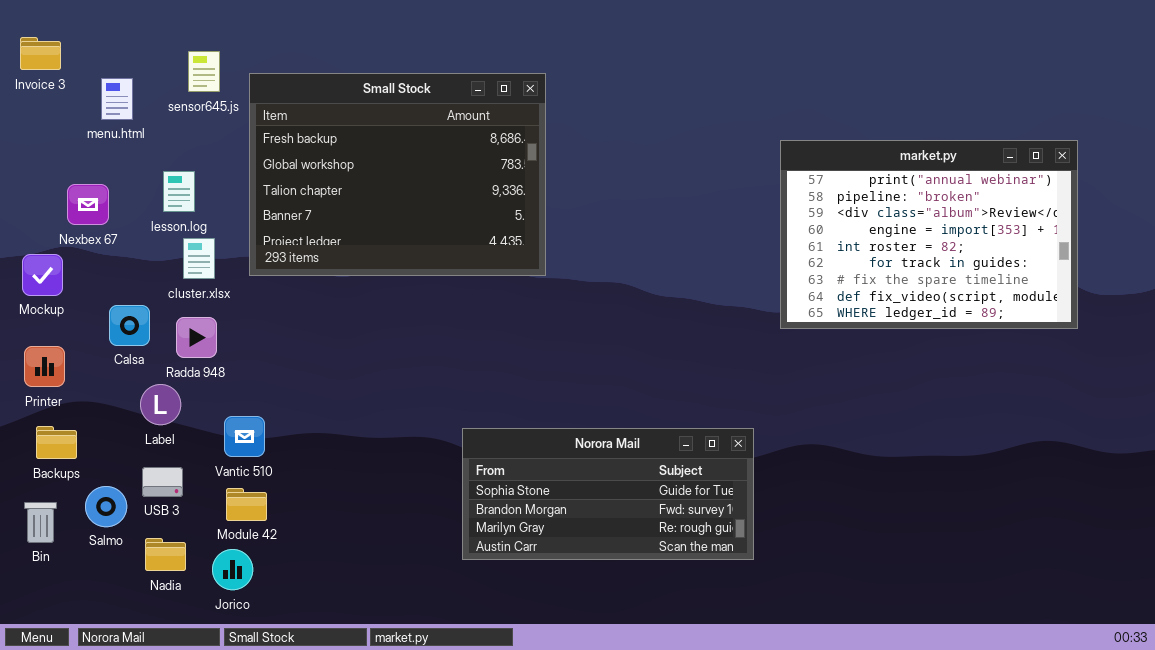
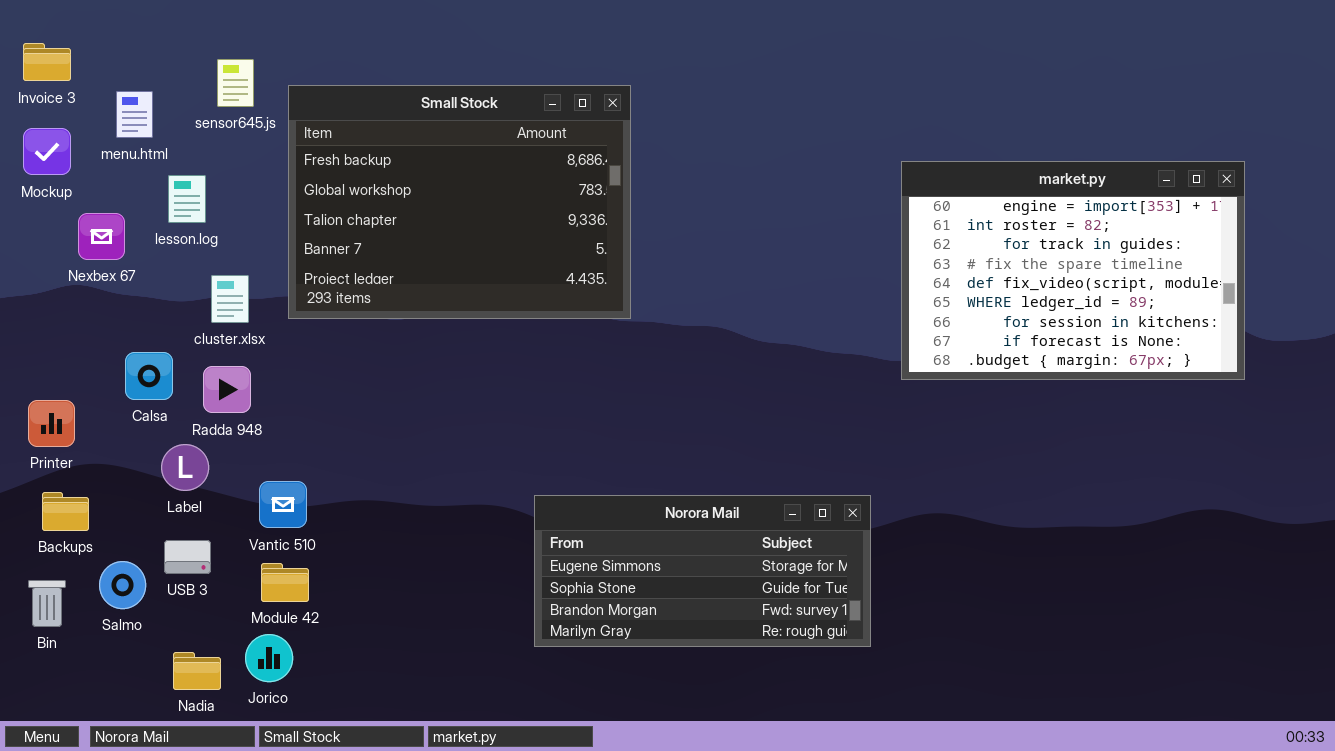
market.py: [780,140,1078,329] -> [901,161,1245,380], scrolled down 3 rows
lesson.log: [163,171,195,212] -> [168,175,206,223], moved
Mockup: [22,254,63,296] -> [23,128,71,175], moved
Norora Mail: [462,428,754,560] -> [534,495,871,647], scrolled up 1 row
Nadia: [145,538,186,571] -> [173,652,221,690], moved

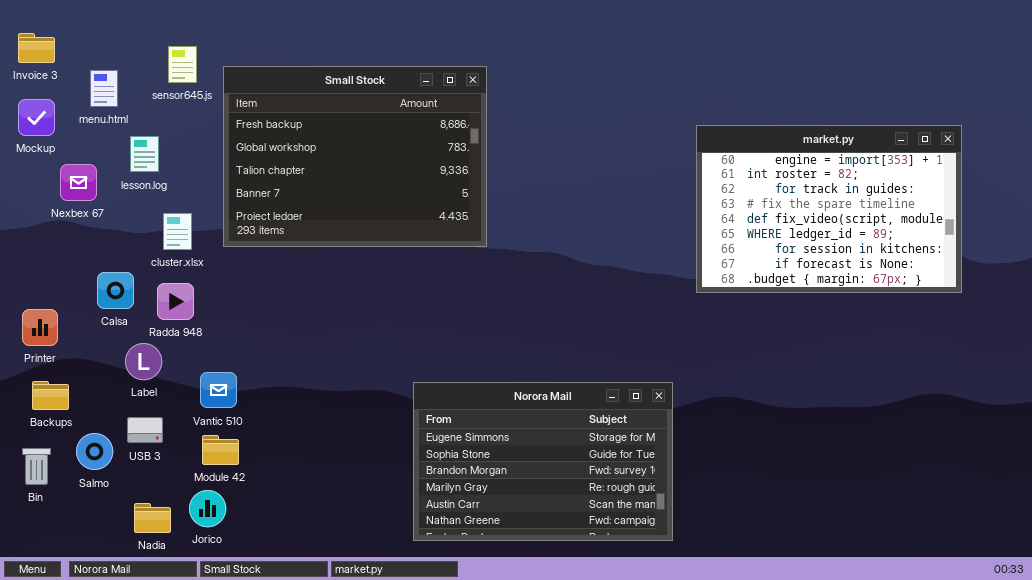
Norora Mail: [534,495,871,647] -> [413,382,673,541], resized

